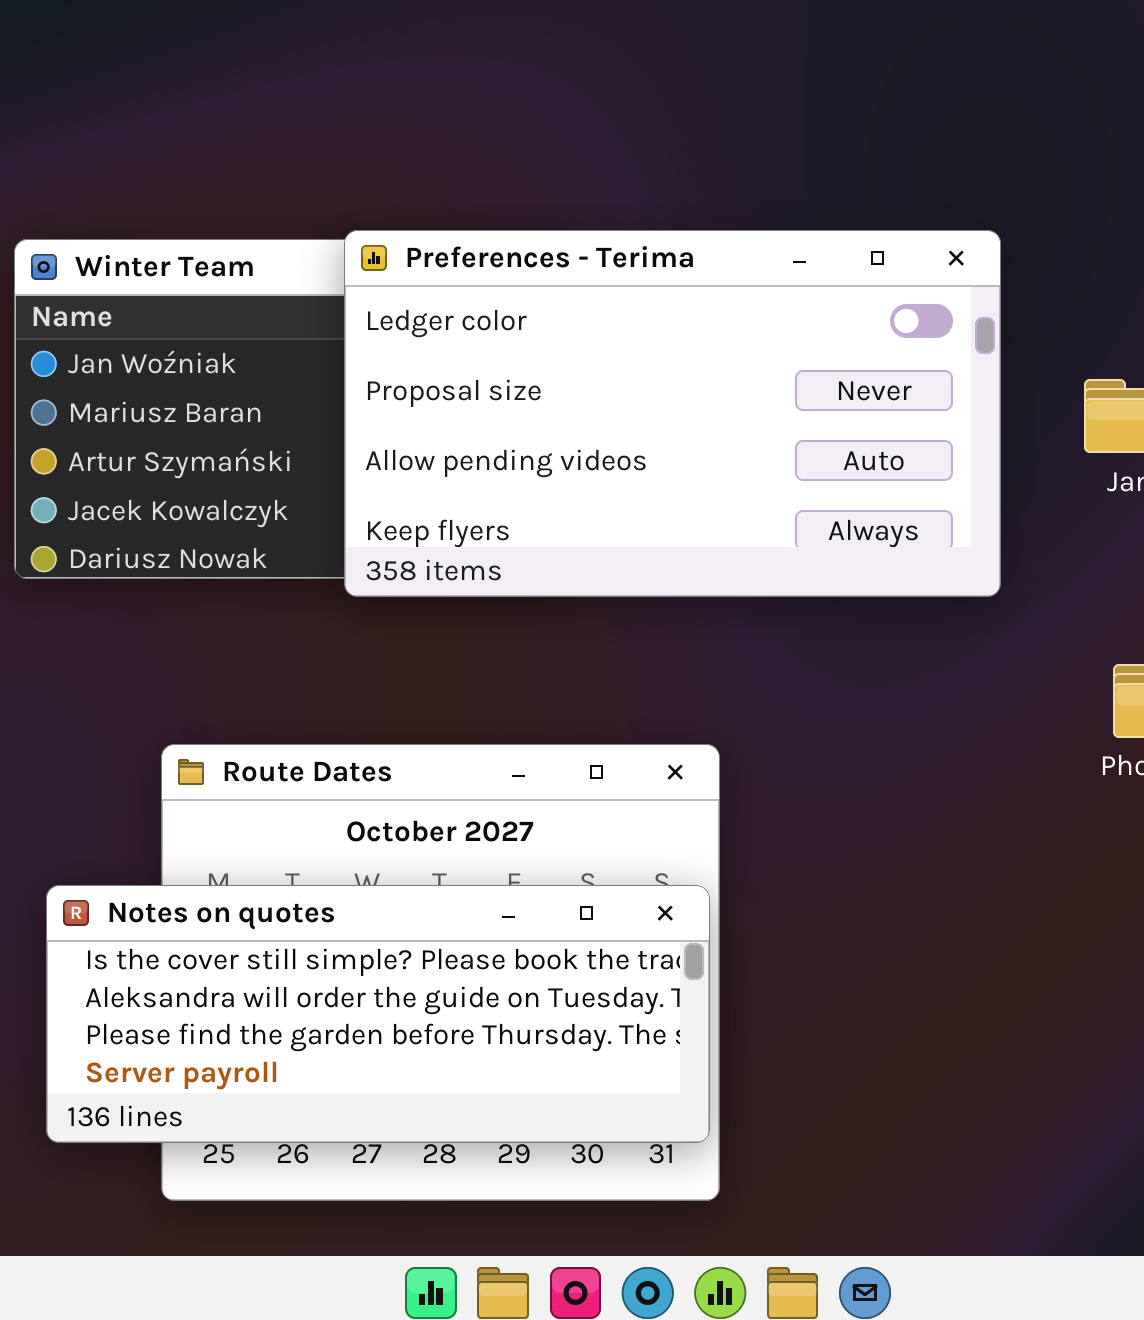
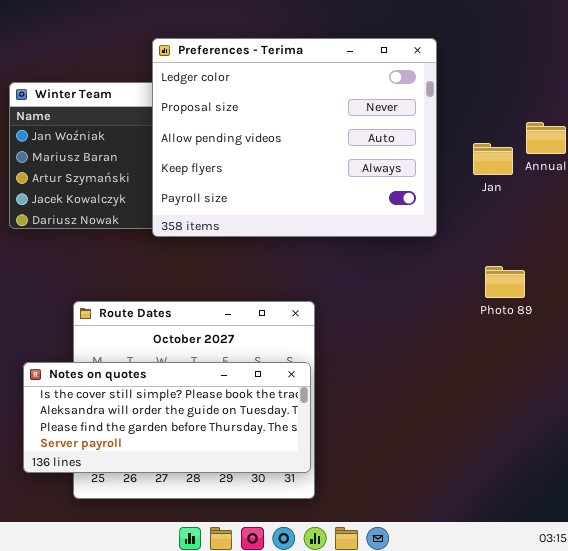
Preferences - Terima: [344,230,1001,597] -> [152,38,437,237], resized

